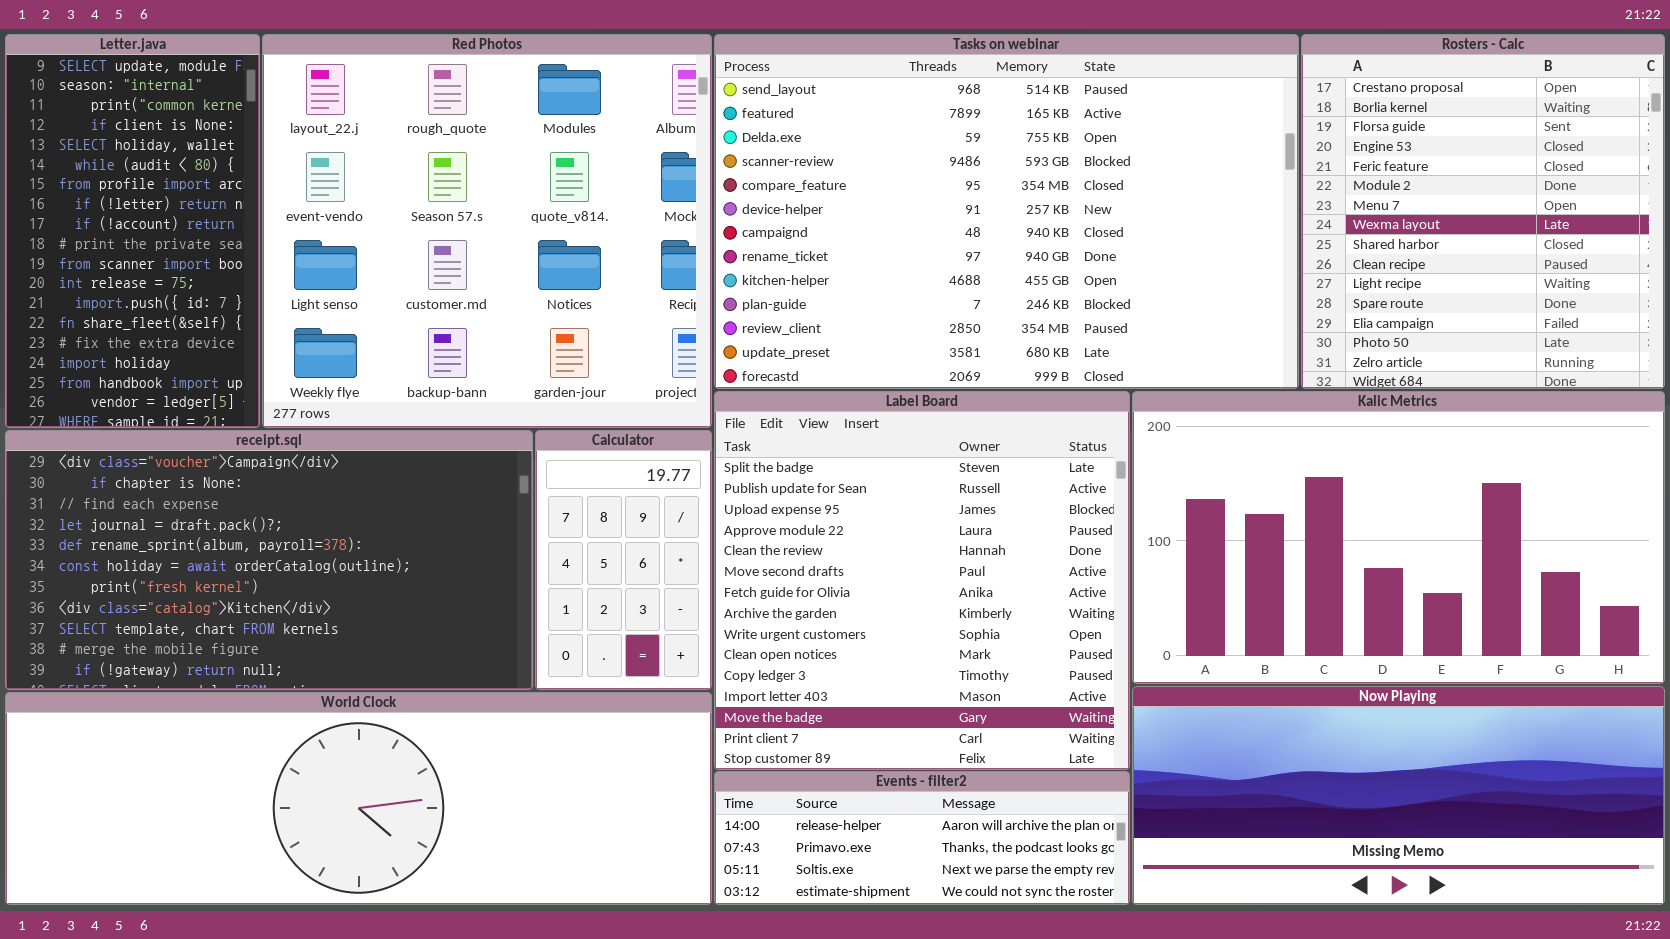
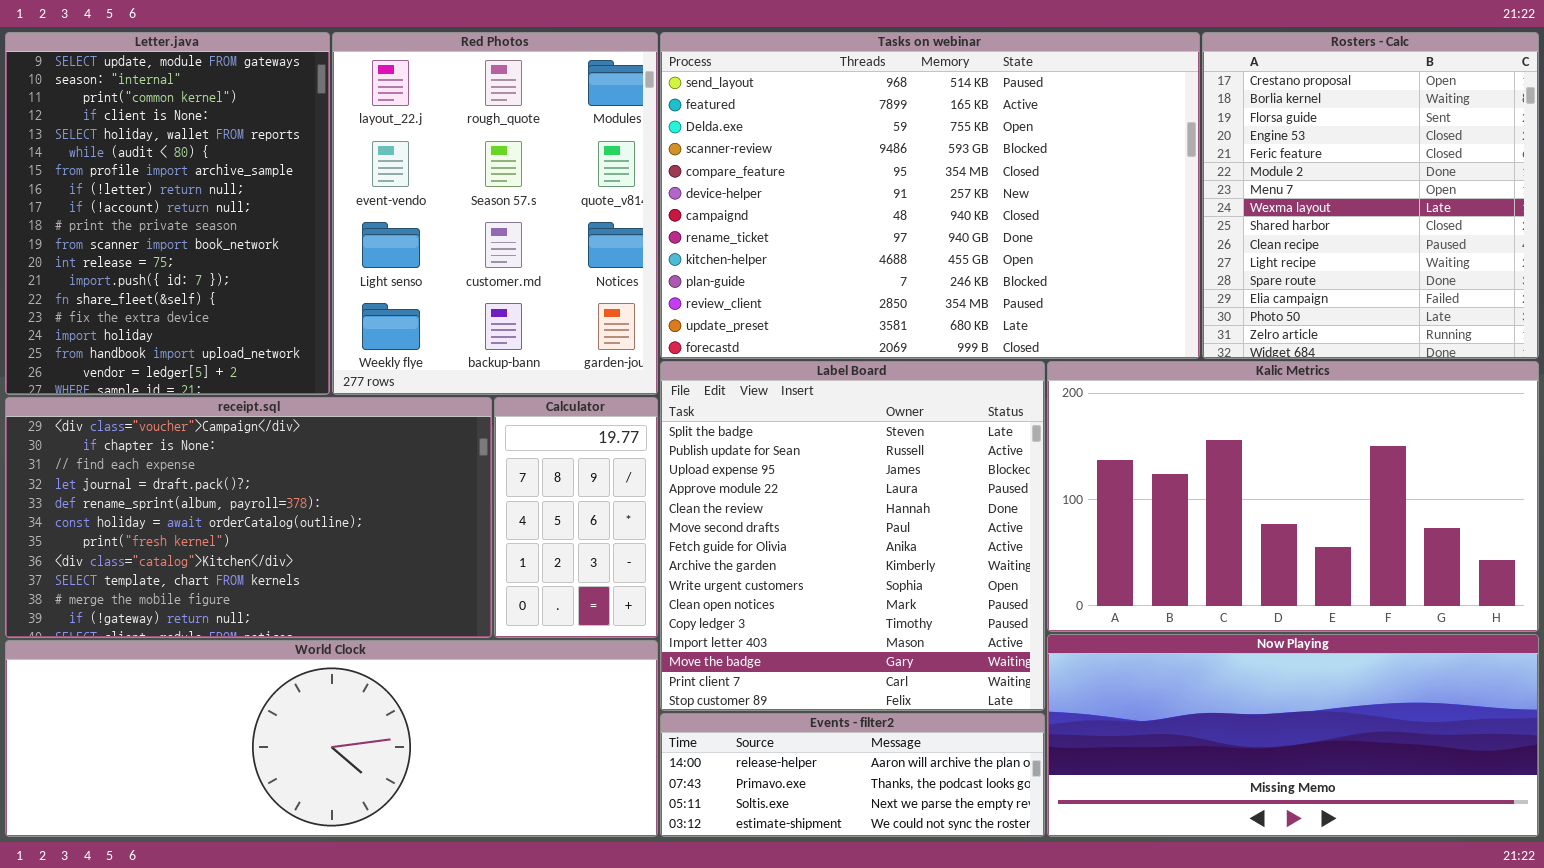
Letter.java: [5,34,260,428] -> [5,32,330,395], resized
Red Photos: [262,34,712,428] -> [332,32,658,395], resized

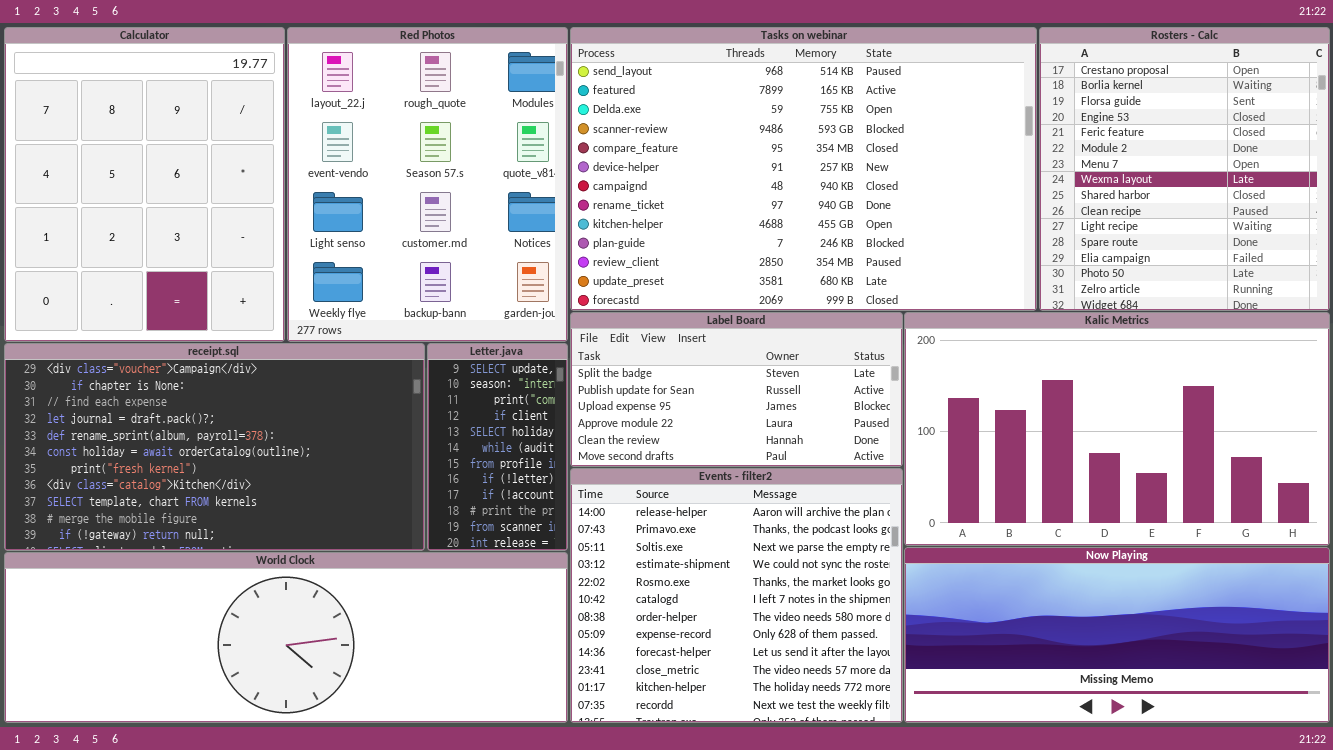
Letter.java: [5,32,330,395] -> [427,343,568,551], moved, resized
Label Board: [660,361,1045,711] -> [570,312,903,467], resized
Calculator: [494,397,658,638] -> [4,27,285,342], moved, resized
Events - filter2: [660,713,1045,837] -> [570,468,903,723], resized

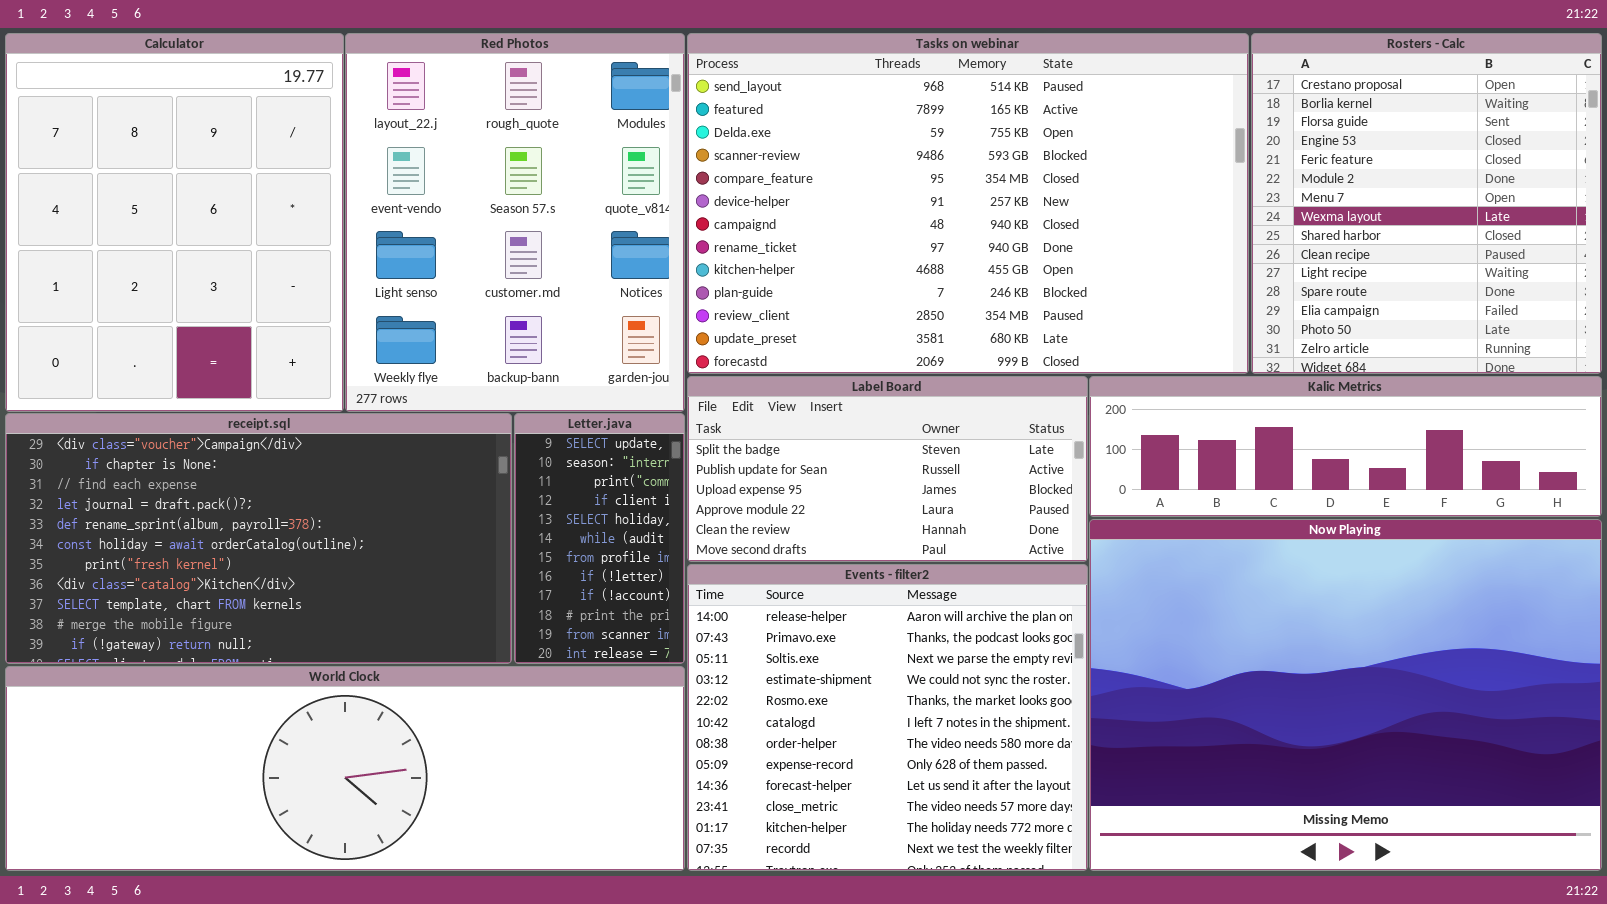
Kalic Metrics: [904,312,1330,546] -> [1089,376,1602,517], resized
Now Playing: [904,547,1330,723] -> [1089,519,1602,871], resized

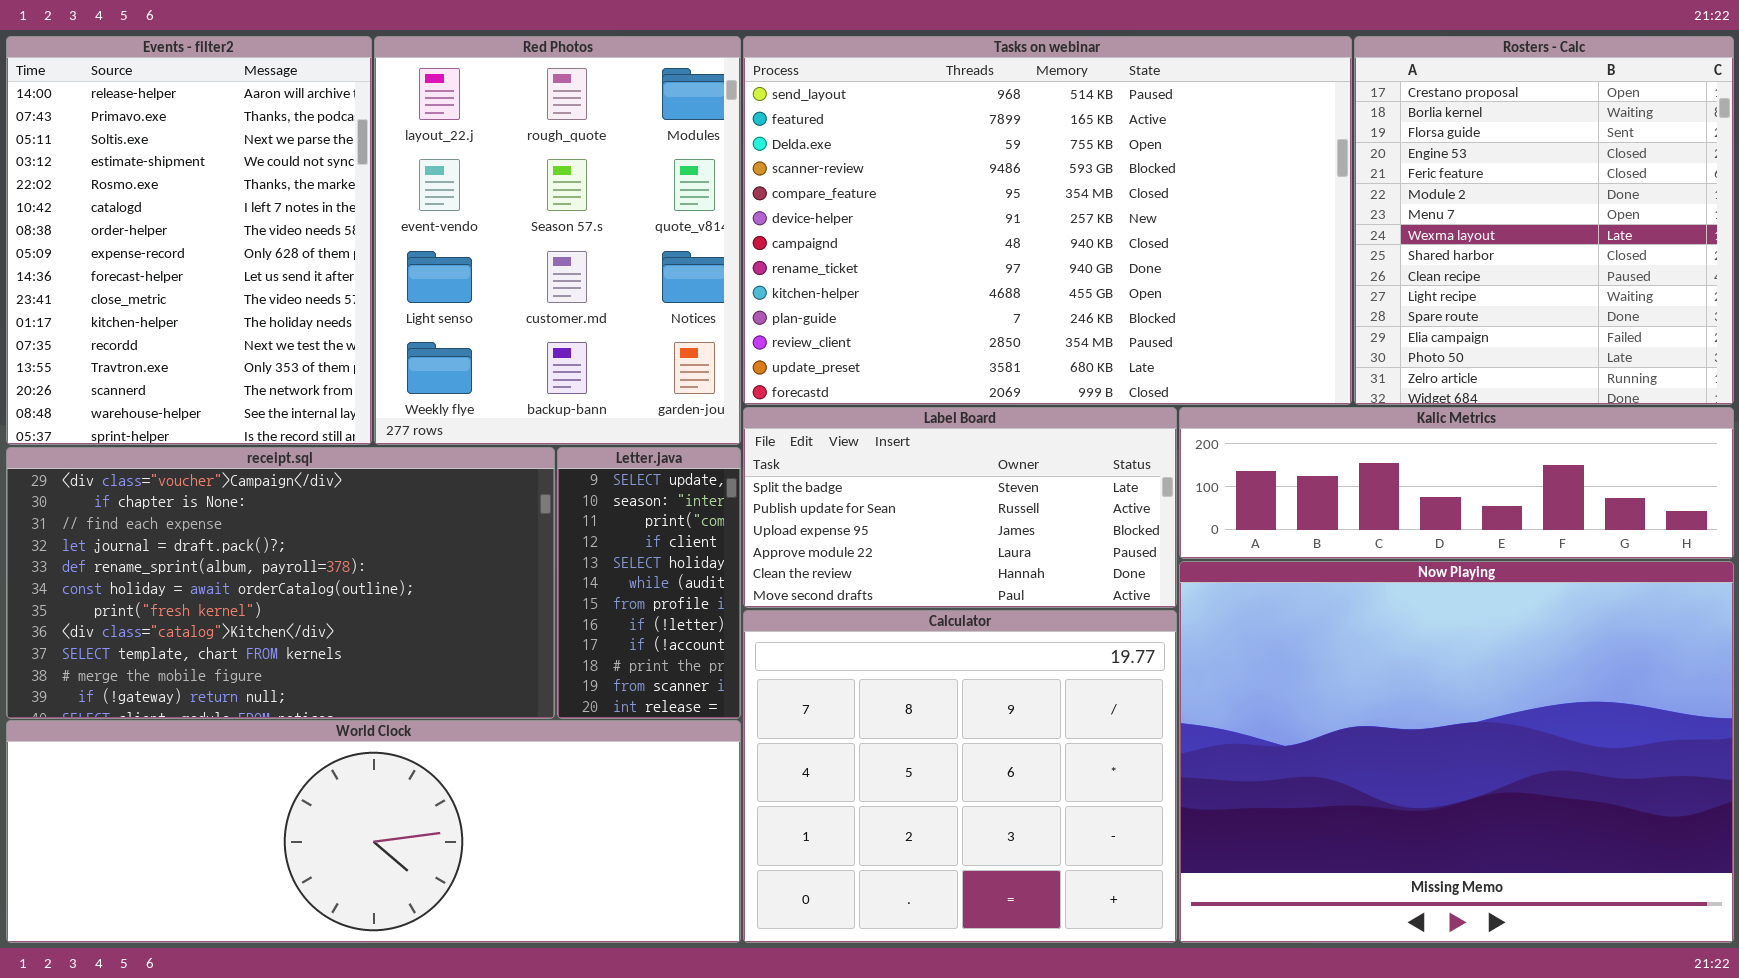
Calculator: [5,33,344,412] -> [743,610,1177,943], moved, resized
Events - filter2: [687,564,1088,871] -> [6,36,372,445], moved, resized

